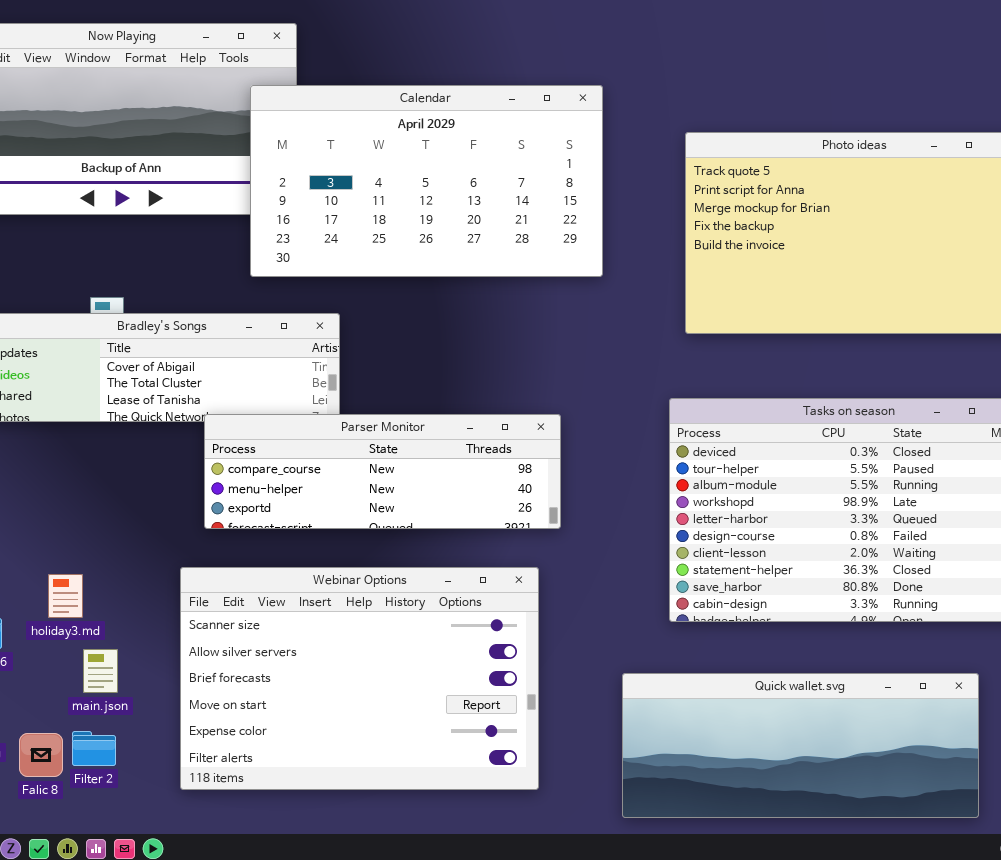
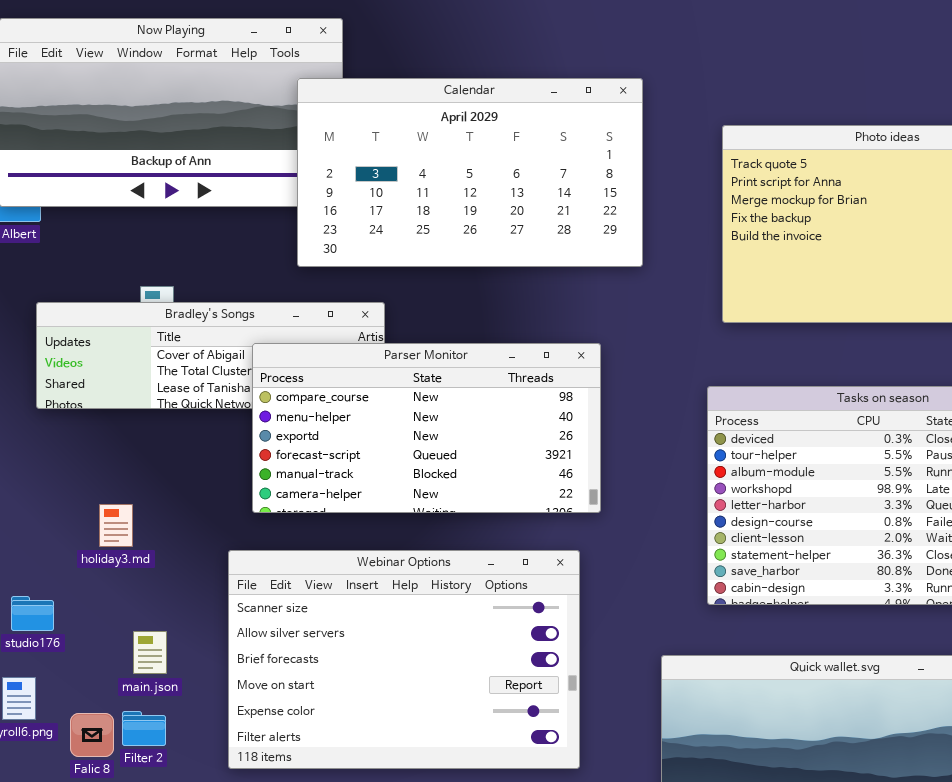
Parser Monitor: [204,414,561,529] -> [252,343,601,513], resized
holiday3.md: [48,574,83,618] -> [99,504,133,547], moved

